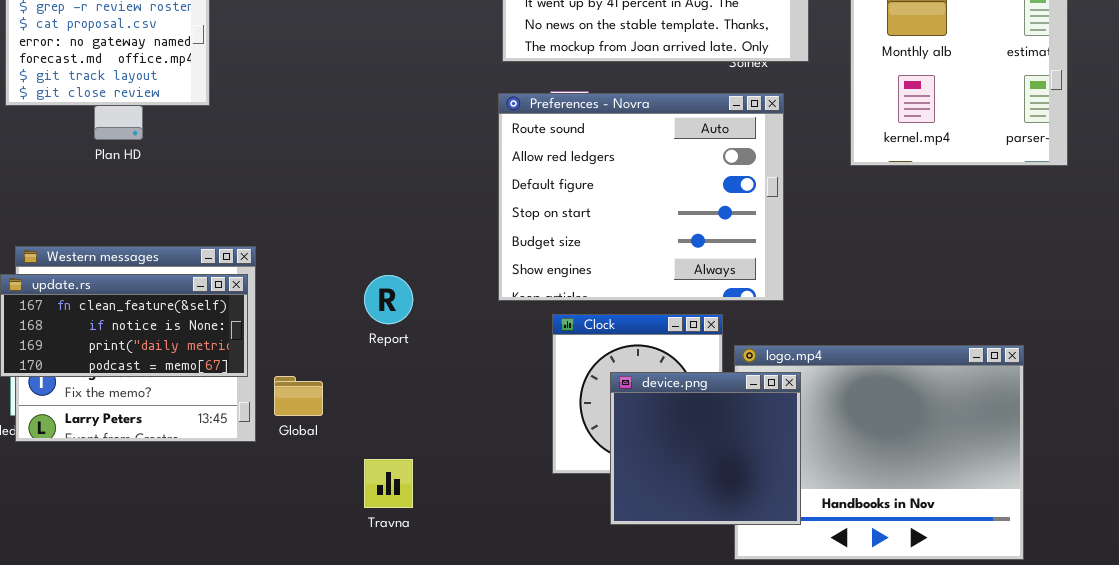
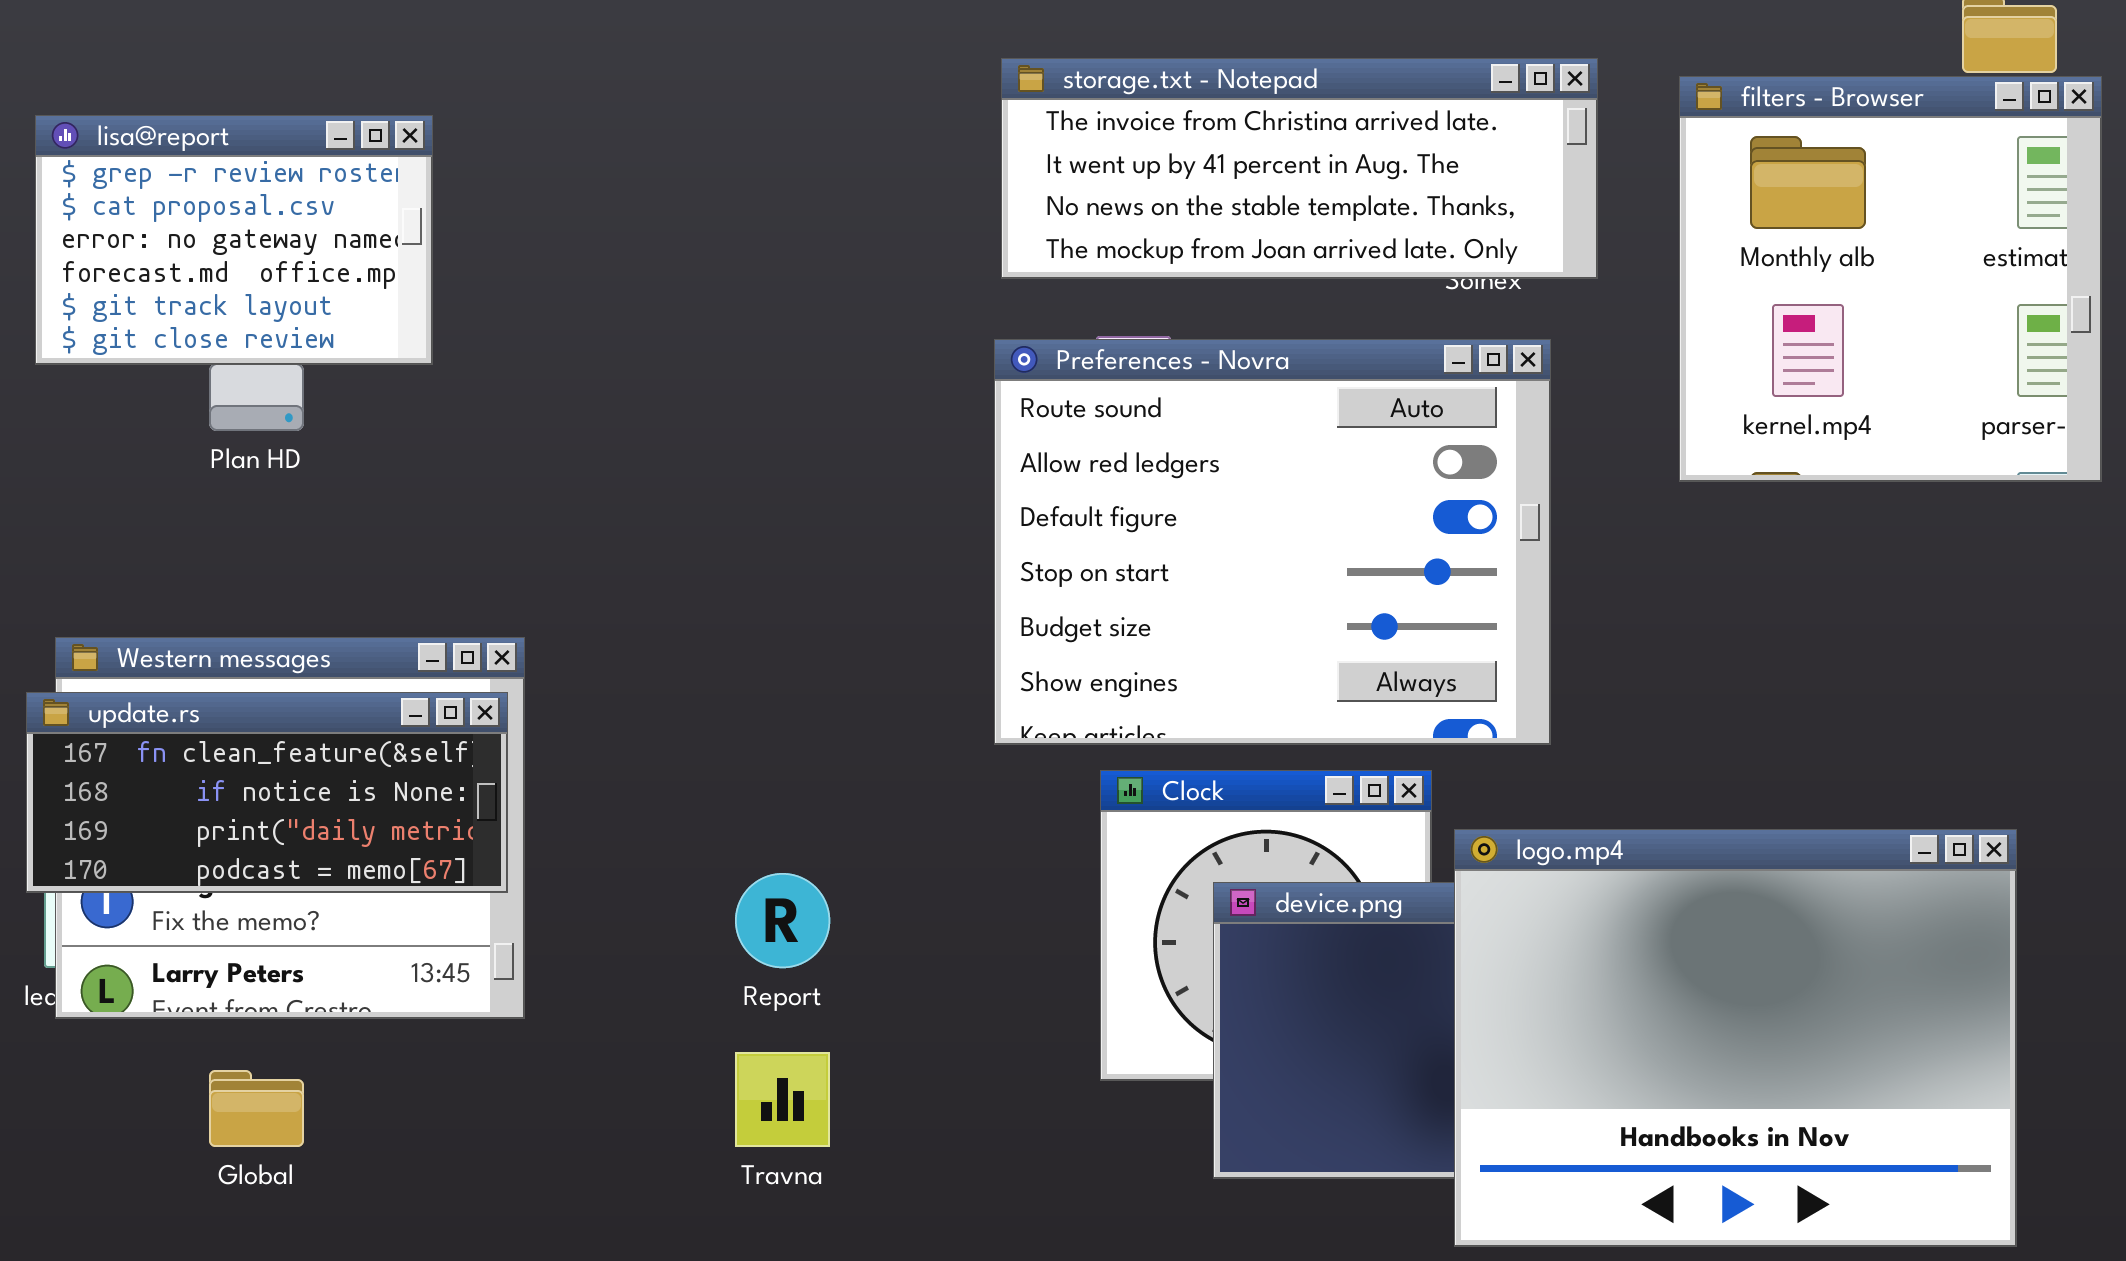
Report: [364,275,413,324] -> [735,873,830,968], moved
logo.mp4: [734,345,1024,560] -> [1454,829,2017,1247], raised
Global: [274,376,323,416] -> [209,1070,304,1147], moved

